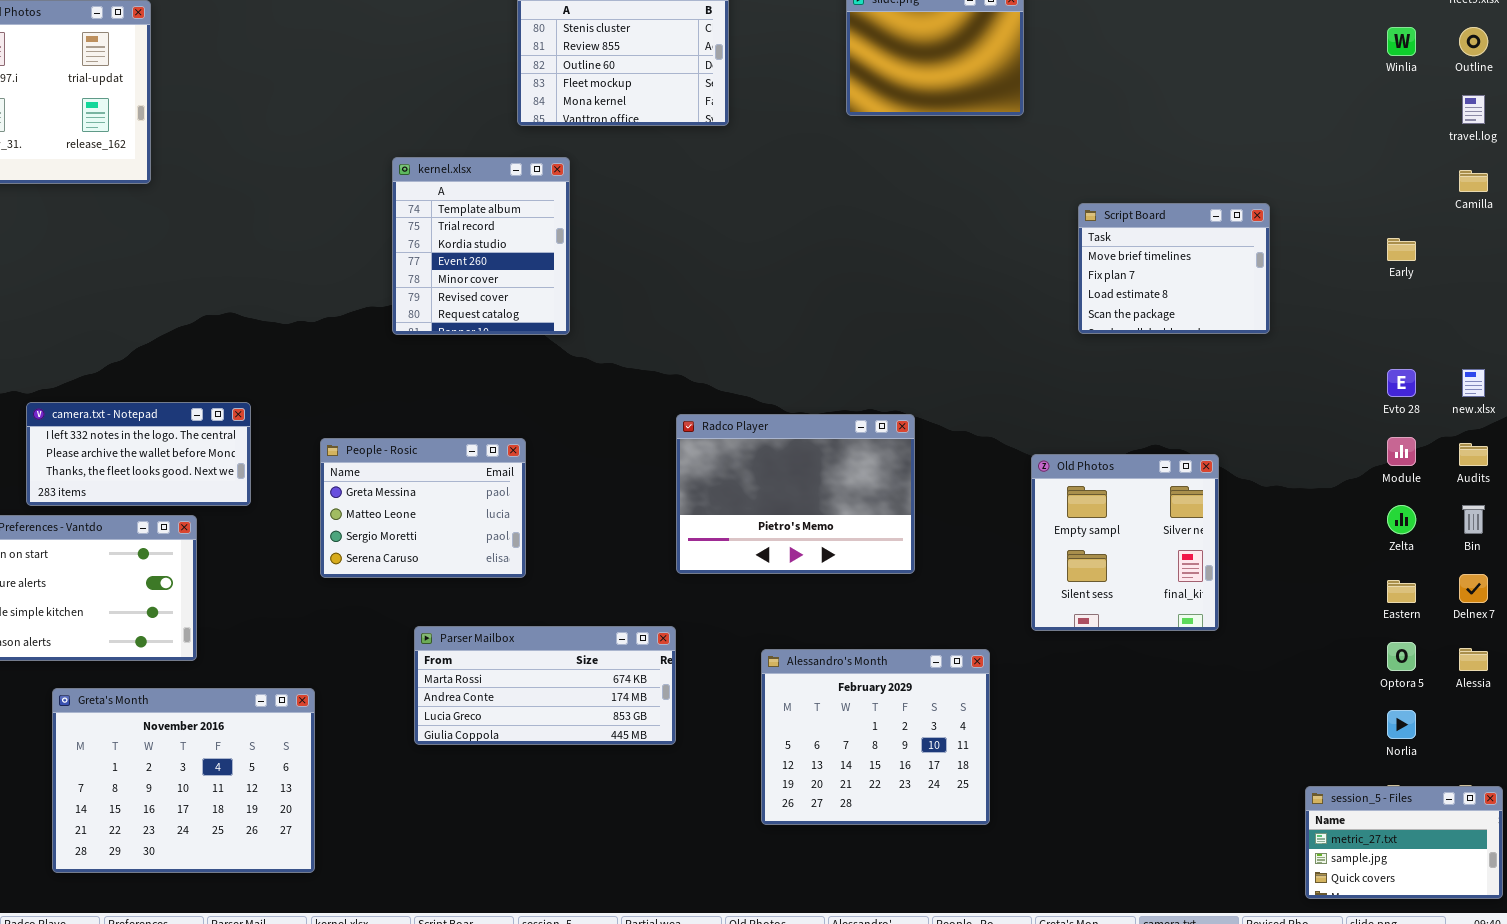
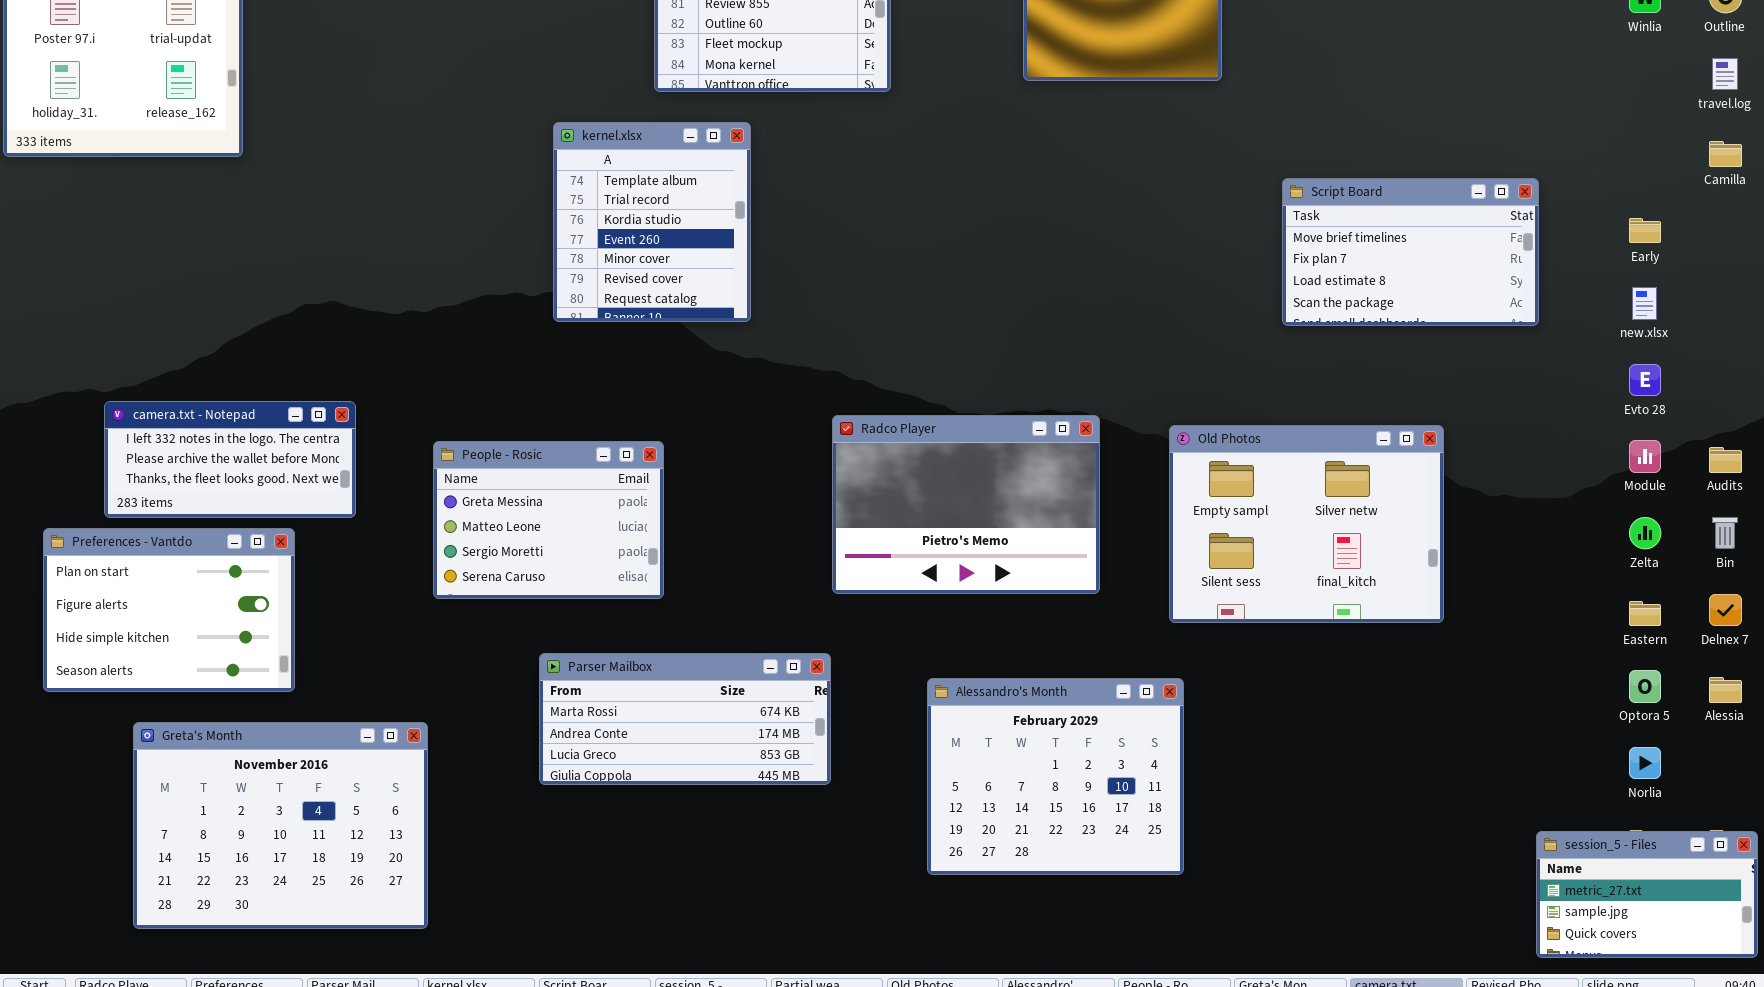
kernel.xlsx: [392,157,570,335] -> [553,122,751,322], moved
Script Board: [1078,203,1270,334] -> [1282,178,1539,326], resized
new.xlsx: [1462,369,1485,397] -> [1632,287,1657,320], moved
Old Photos: [1031,454,1219,631] -> [1169,425,1444,623], moved, resized

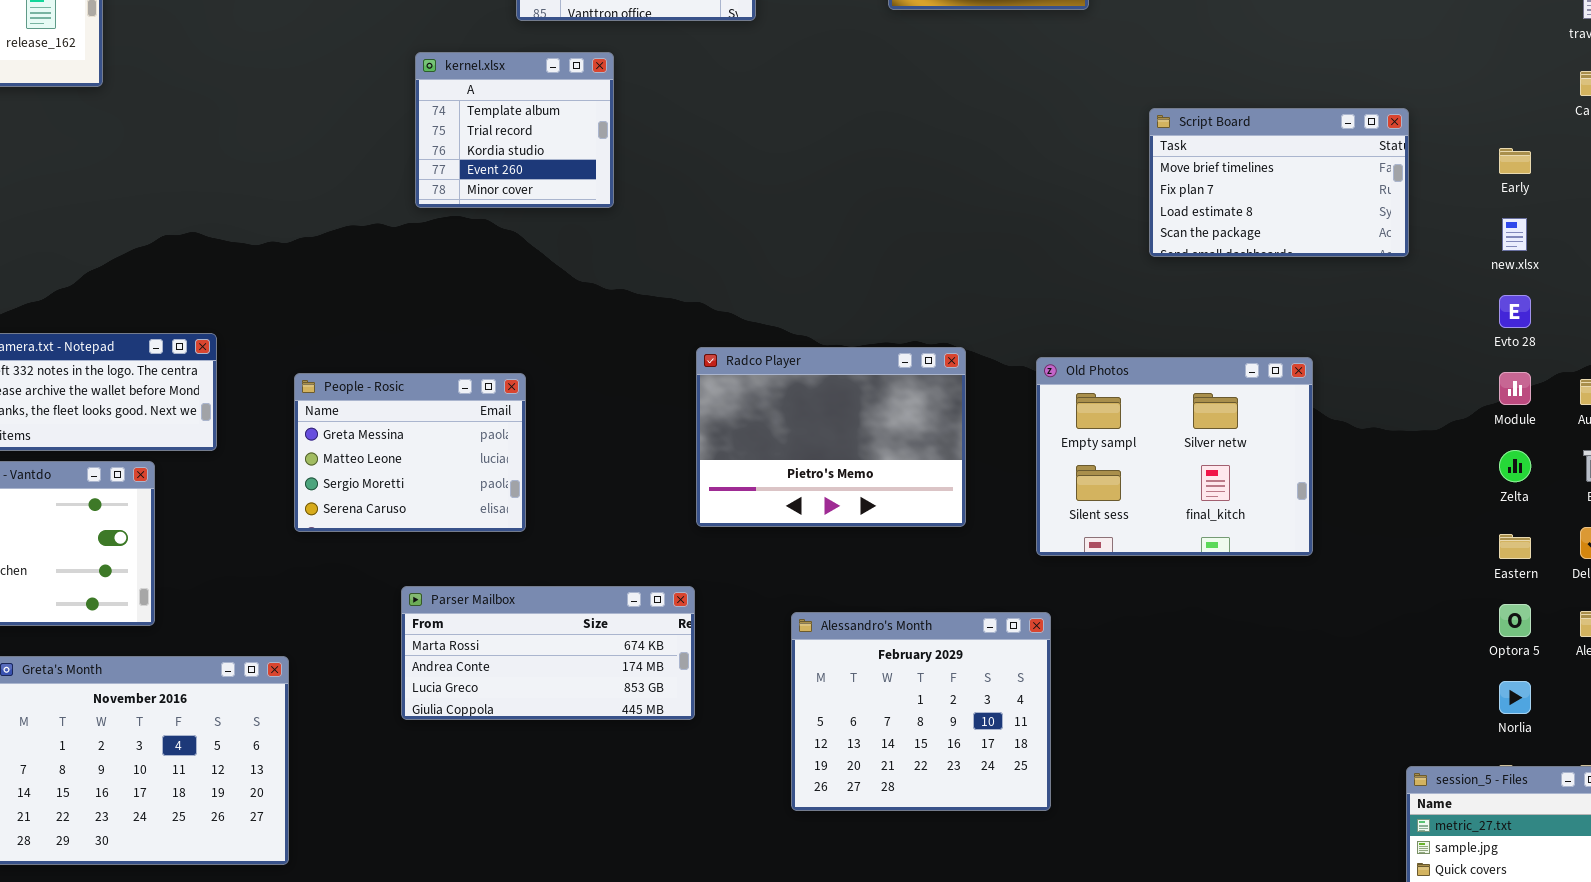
kernel.xlsx: [553,122,751,322] -> [415,52,614,208], resized

